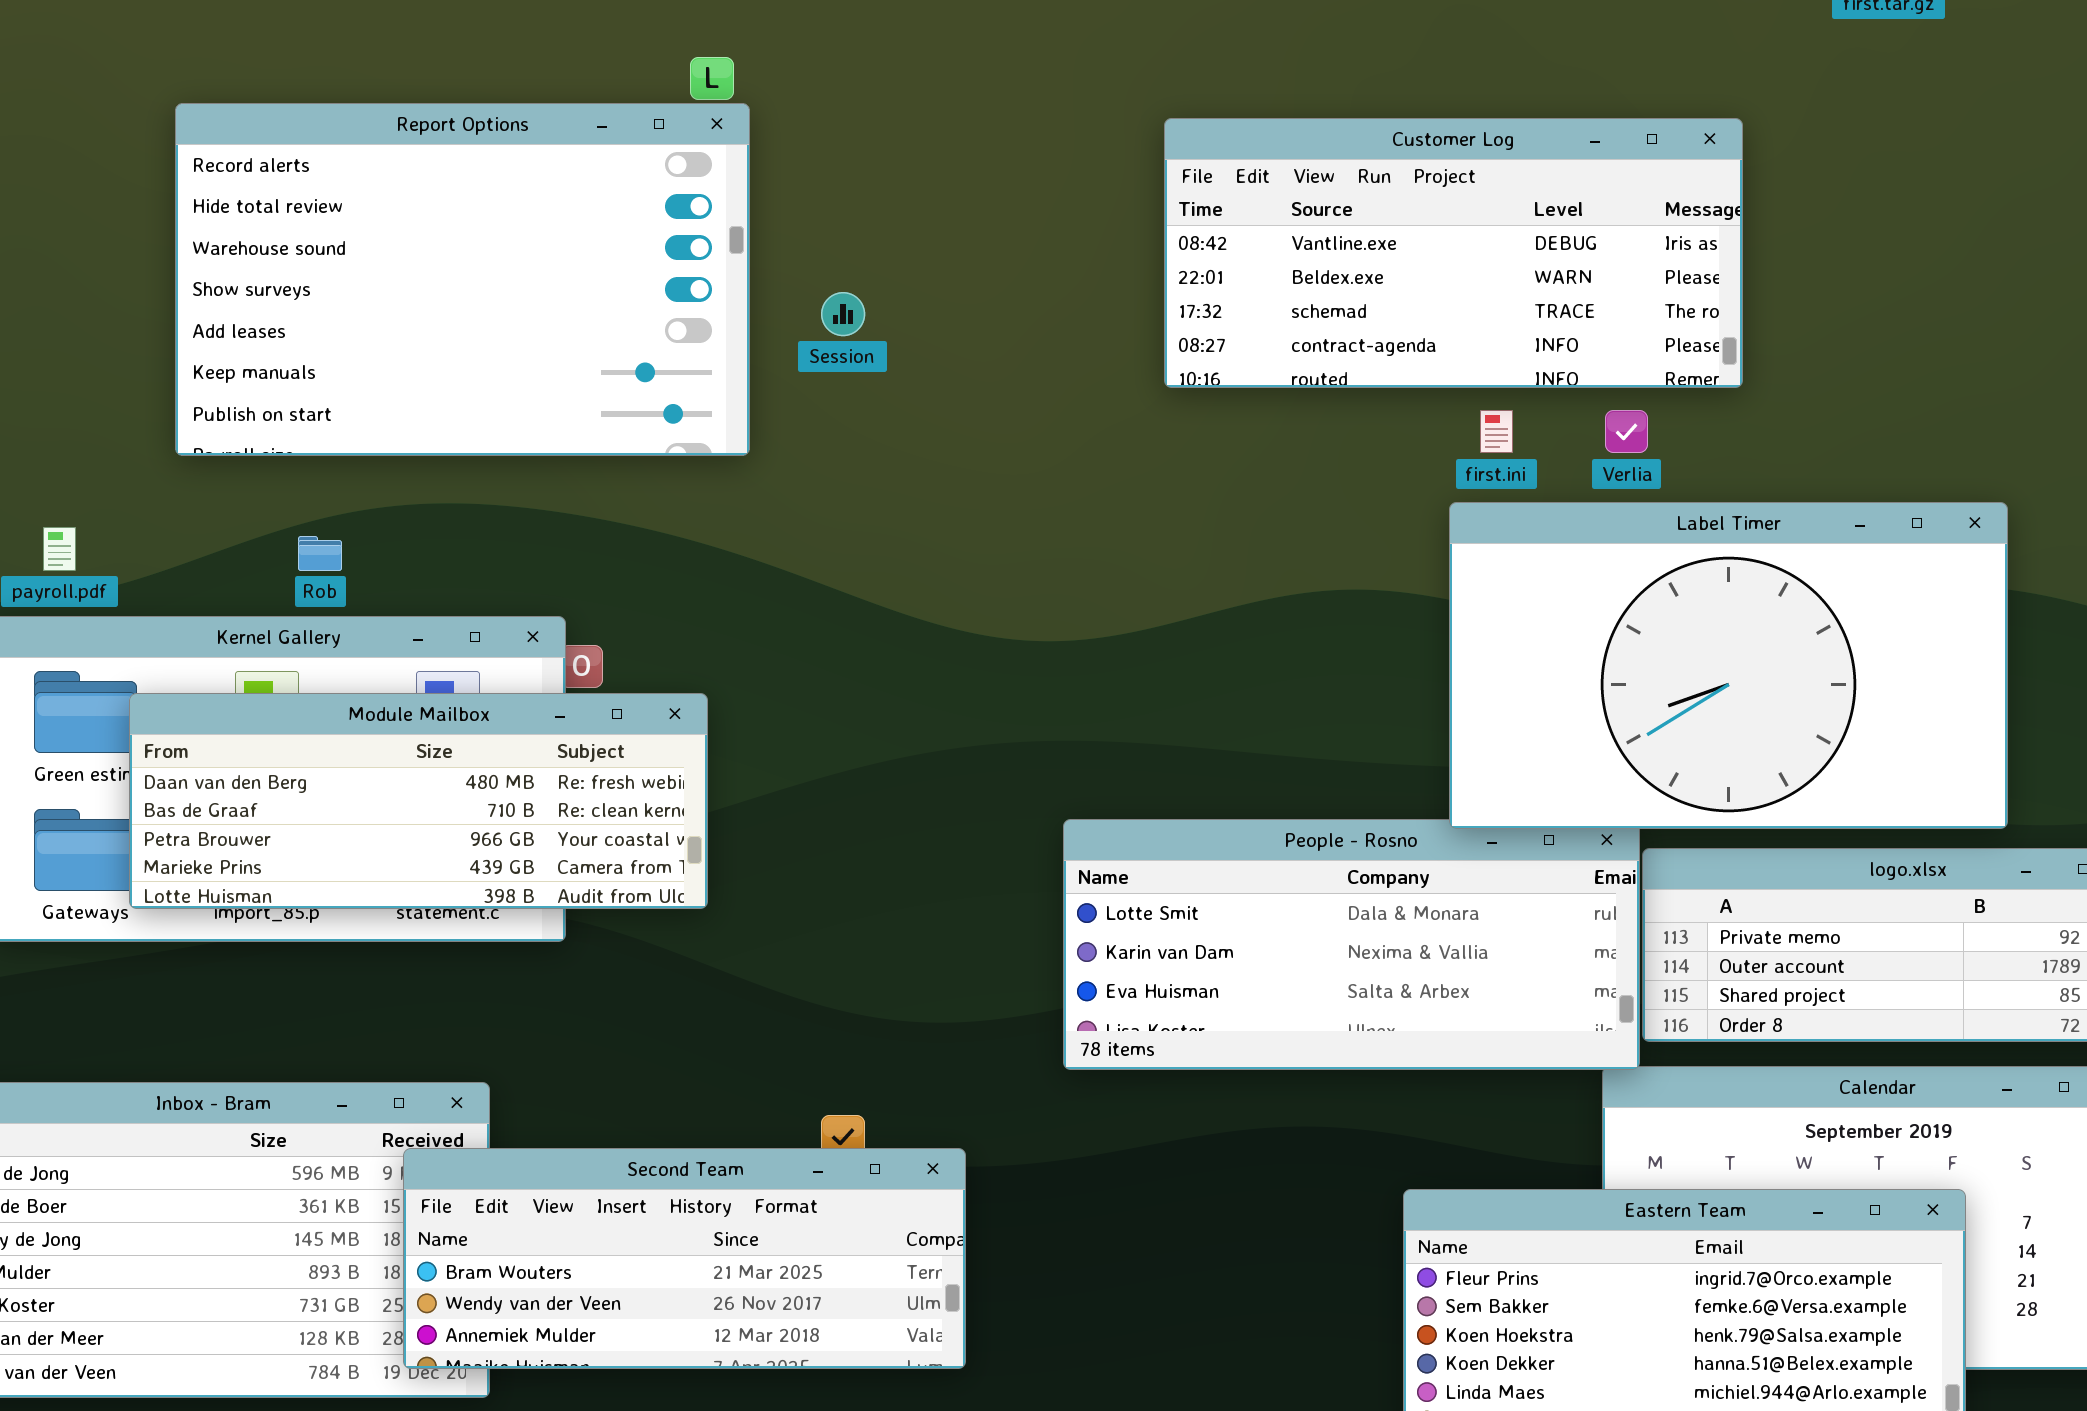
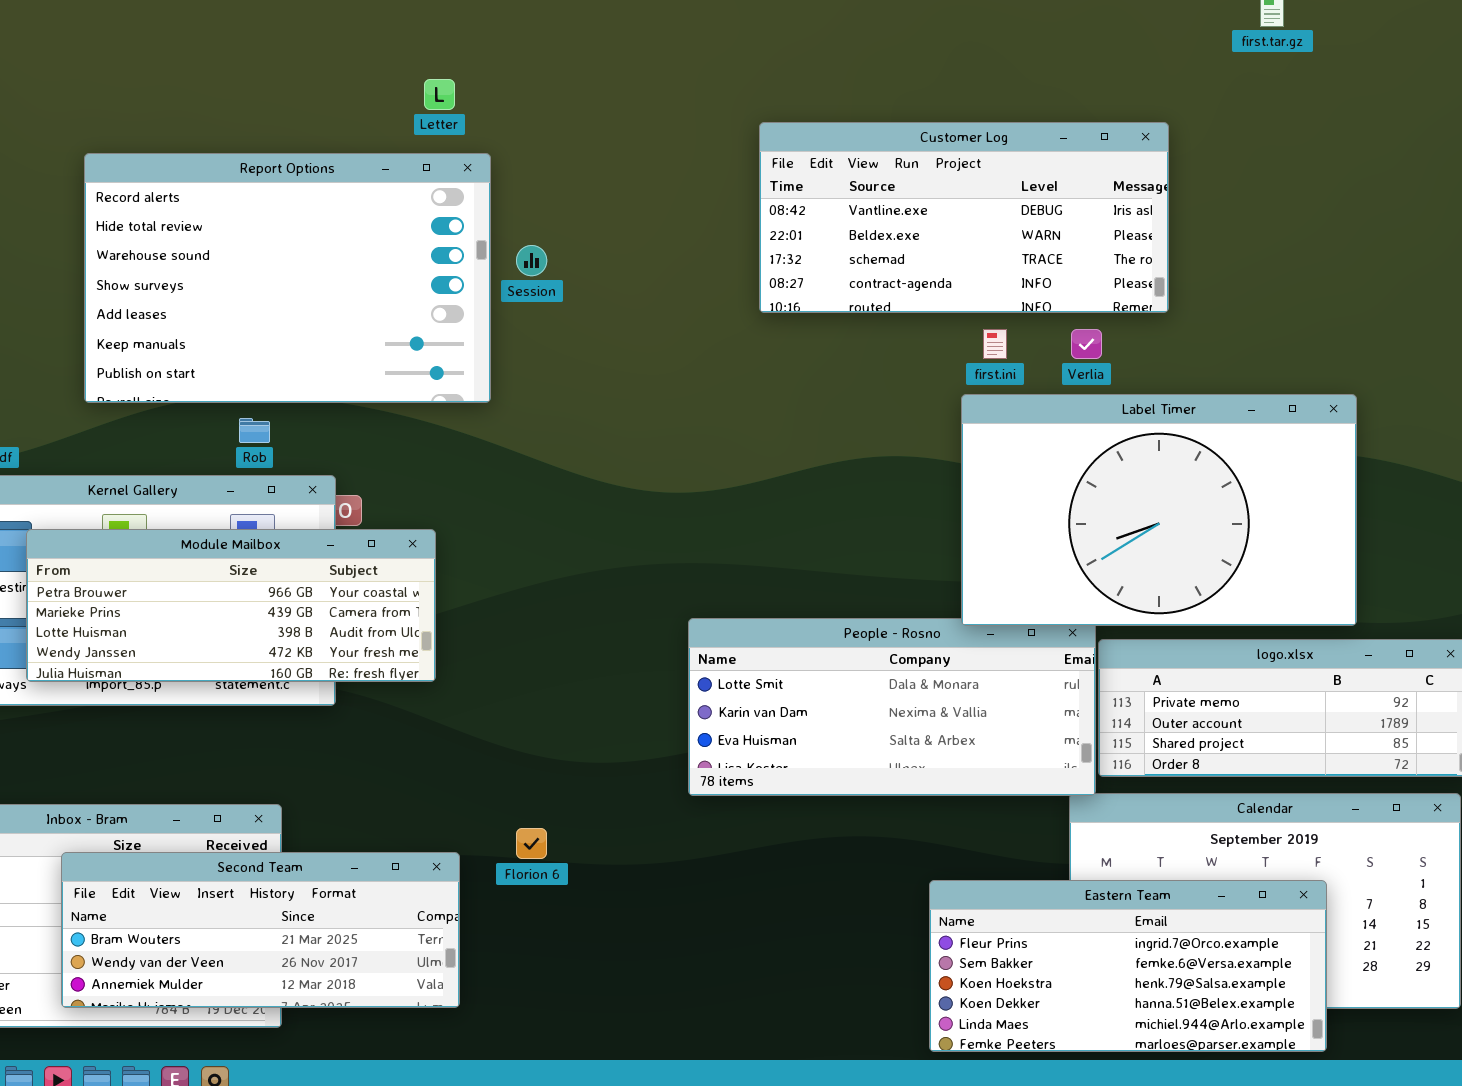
Report Options: [175,103,750,456] -> [84,153,491,403], moved
Rob: [298,536,342,571] -> [239,418,270,443], moved
Module Mailbox: [129,693,708,909] -> [26,529,436,682], scrolled down 2 rows
Second Team: [403,1148,966,1369] -> [61,852,460,1008], moved

